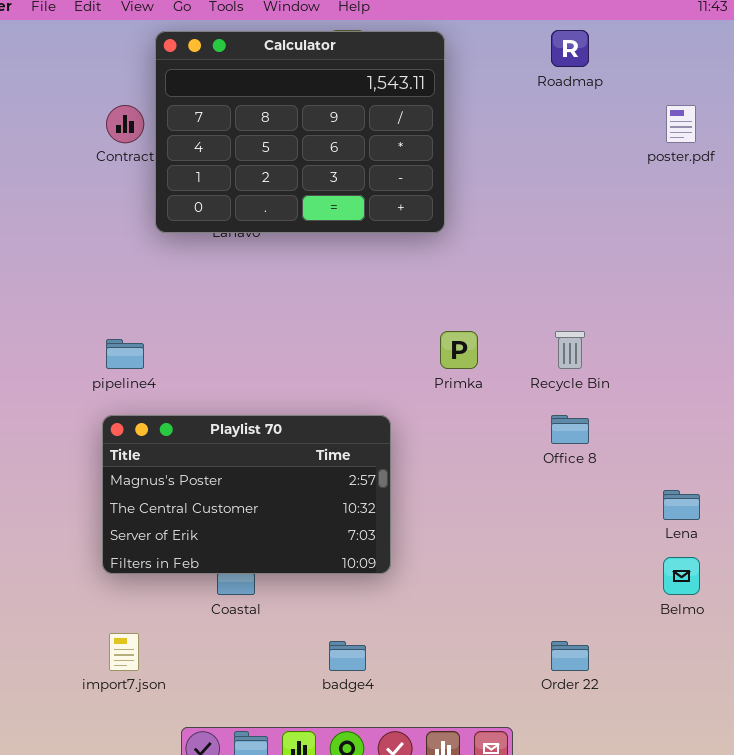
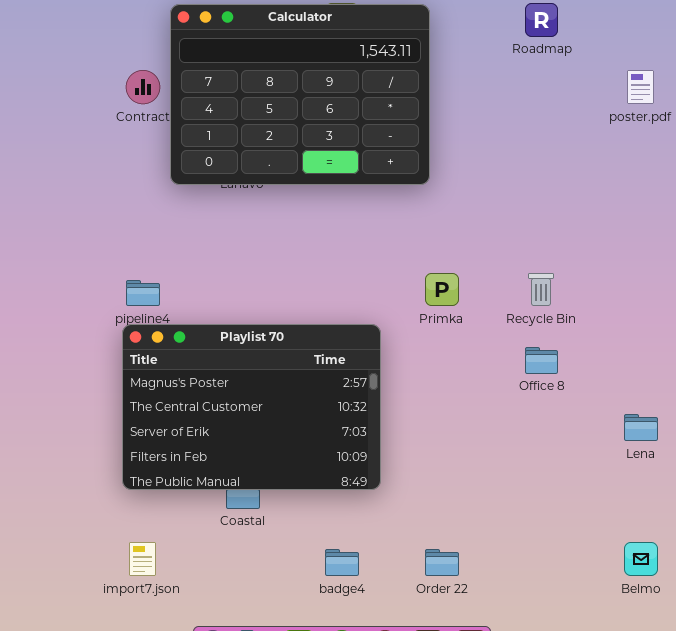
Playlist 70: [102,415,391,574] -> [122,324,381,490], resized
Belmo: [663,557,700,595] -> [624,542,658,576], moved
Order 22: [551,641,589,671] -> [425,549,459,576], moved

